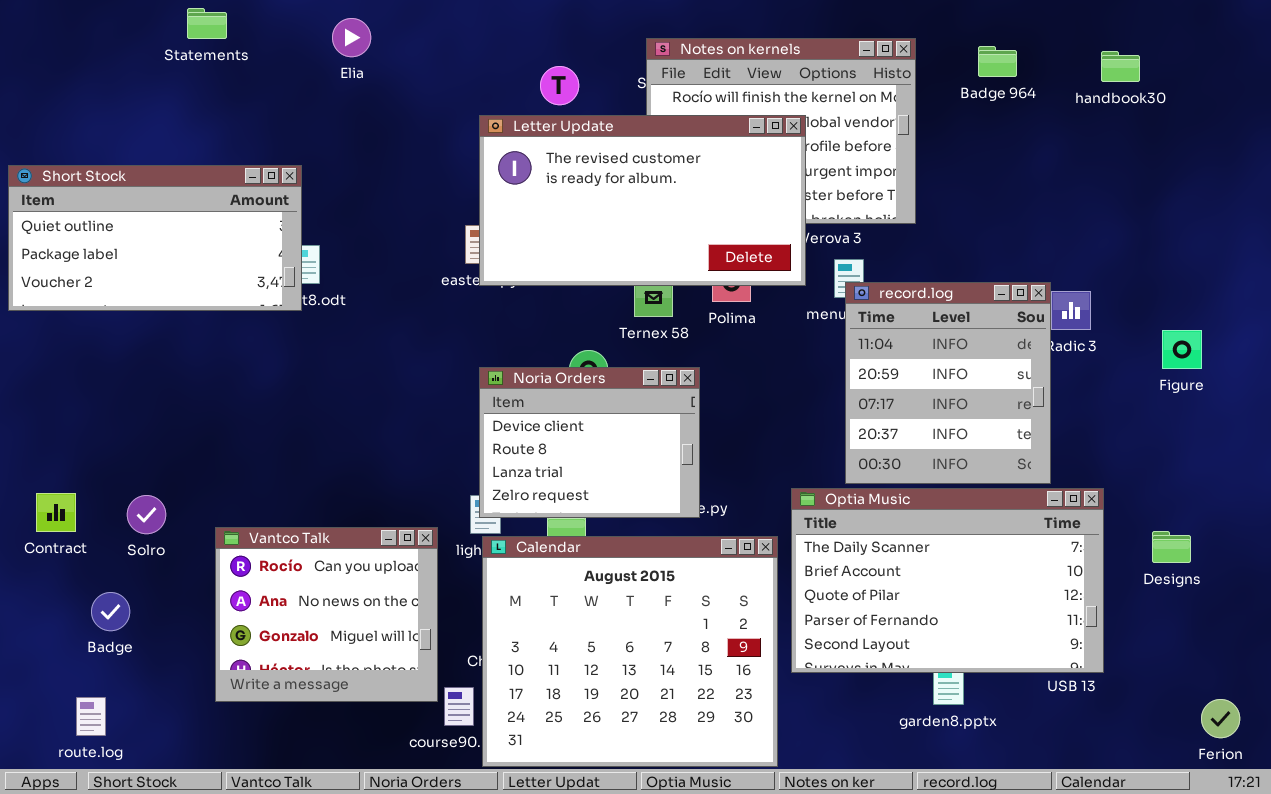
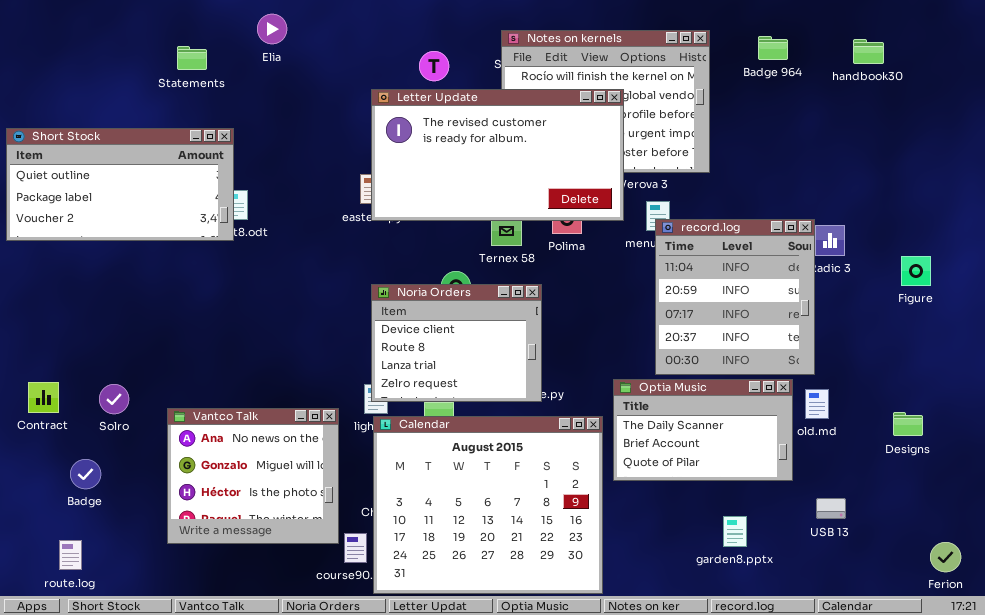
Statements: [187,8,227,39] -> [177,46,207,70], moved
Optia Music: [791,488,1104,673] -> [613,379,793,481], resized
Vantco Talk: [215,527,438,702] -> [167,408,339,544], scrolled down 1 row

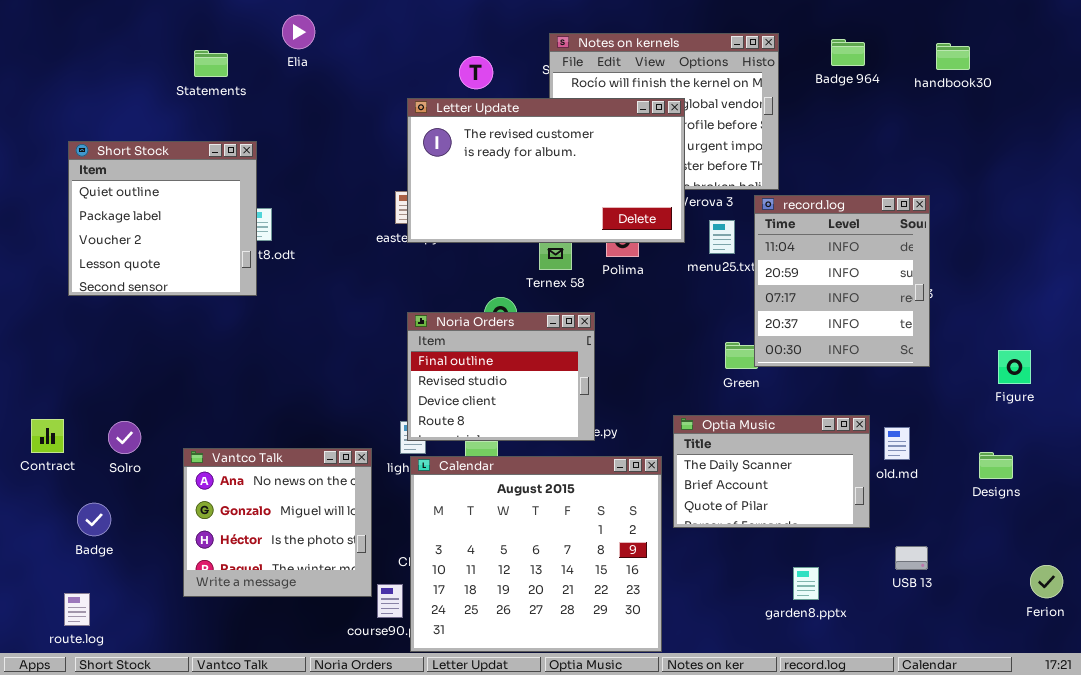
Short Stock: [6,128,234,241] -> [68,141,257,296], resized
record.log: [655,219,815,375] -> [754,195,930,367], moved
Figure: [901,256,931,286] -> [998,350,1031,384], moved
Noria Orders: [371,284,542,402] -> [407,312,595,441], scrolled up 2 rows
Ferion: [930,542,961,572] -> [1030,565,1063,598], moved

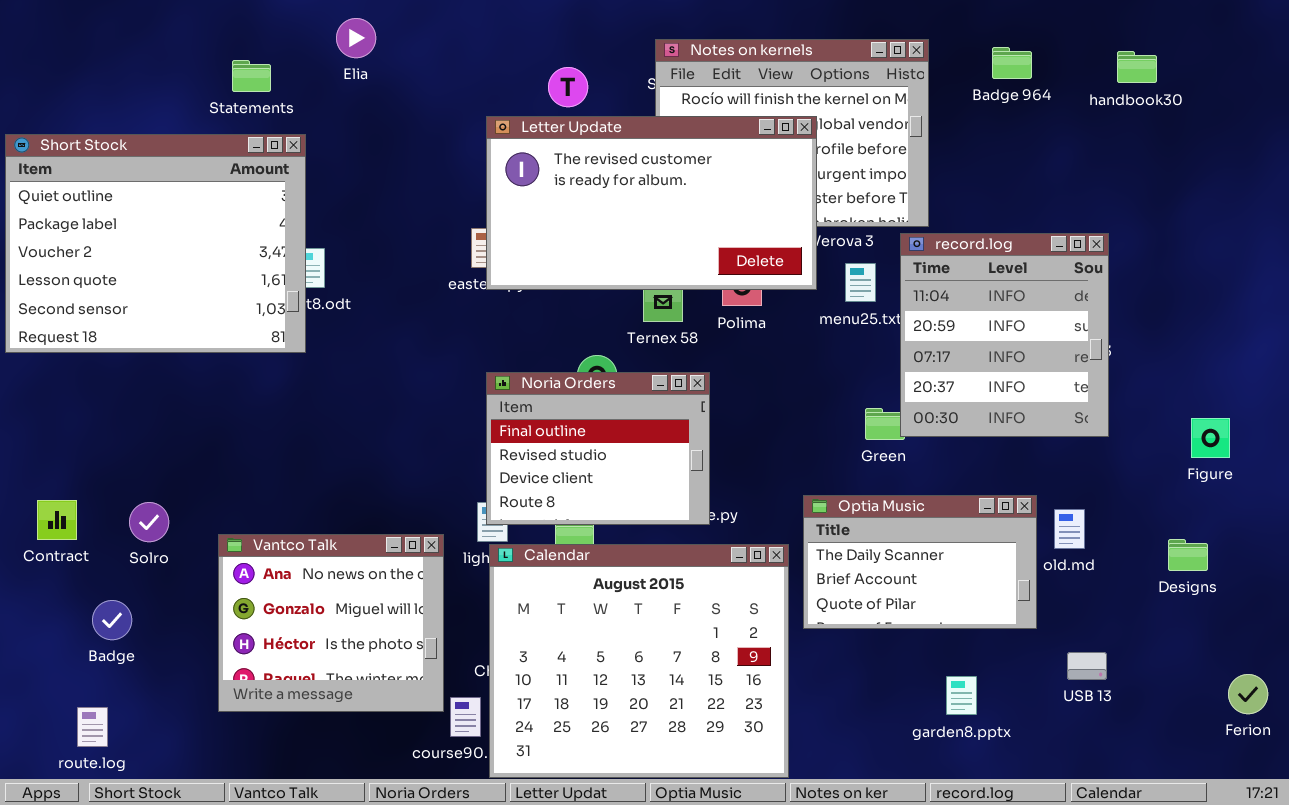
Short Stock: [68,141,257,296] -> [5,134,306,353], resized

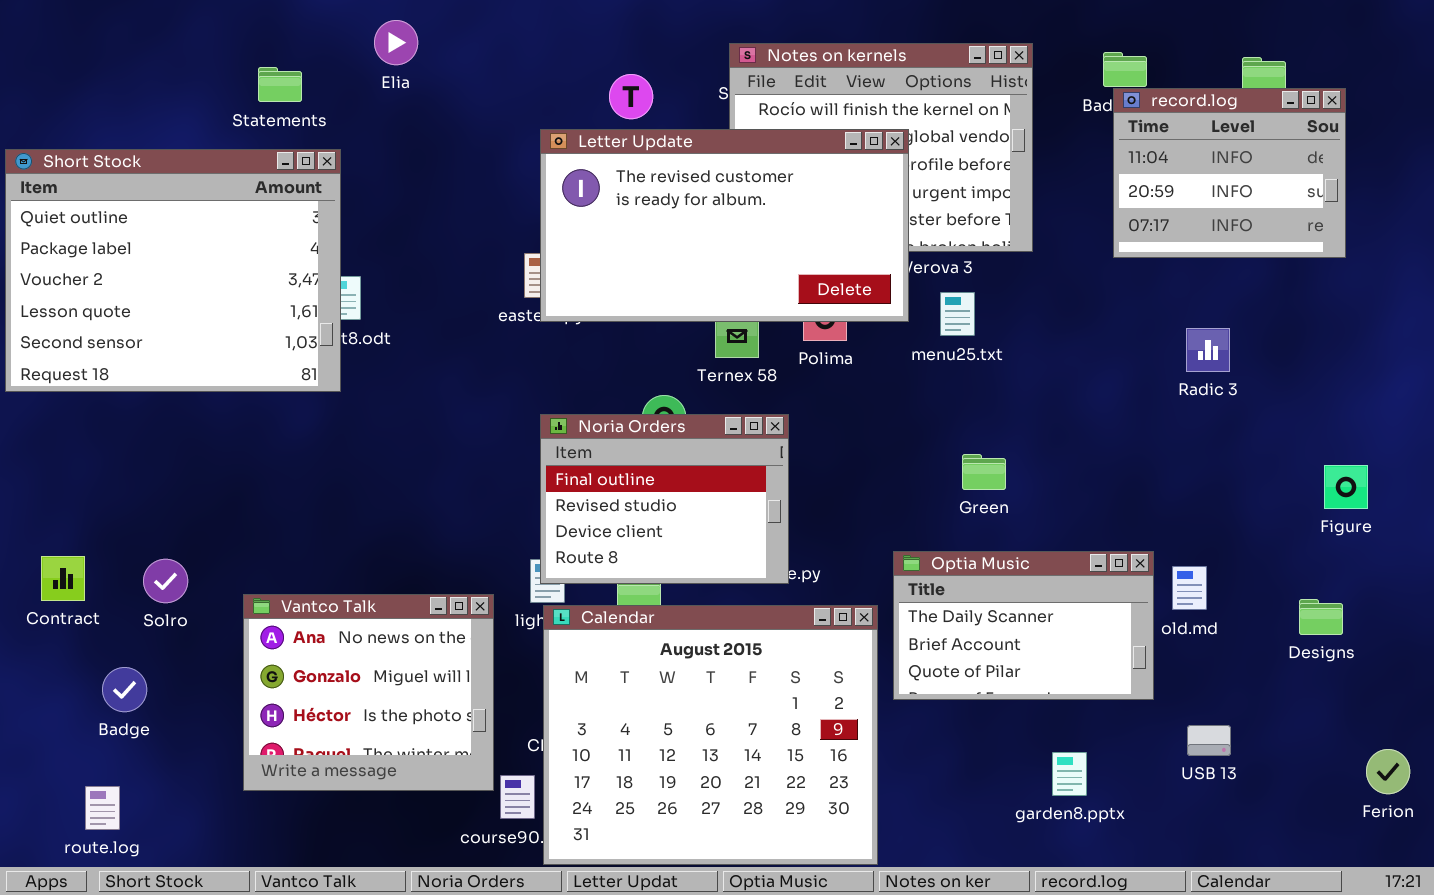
record.log: [900,233,1109,437] -> [1113,88,1346,258], moved, resized

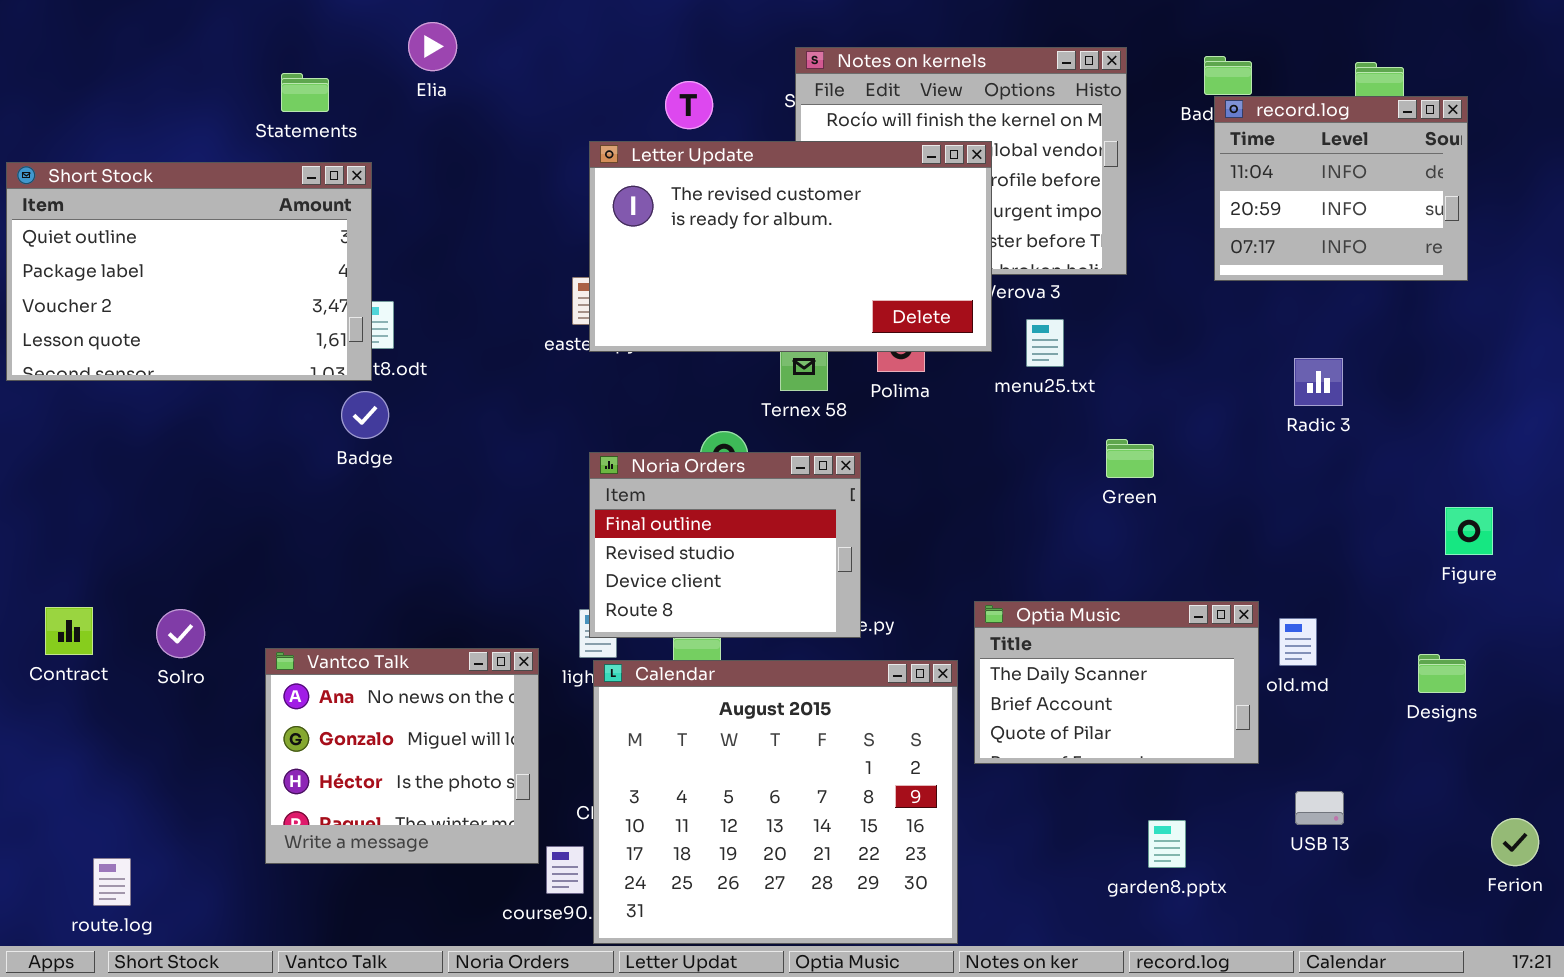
Short Stock: [5,149,341,392] -> [6,162,372,381], resized
Green: [962,454,1006,490] -> [1106,439,1154,478], moved
Badge: [102,667,147,712] -> [341,391,389,439], moved

